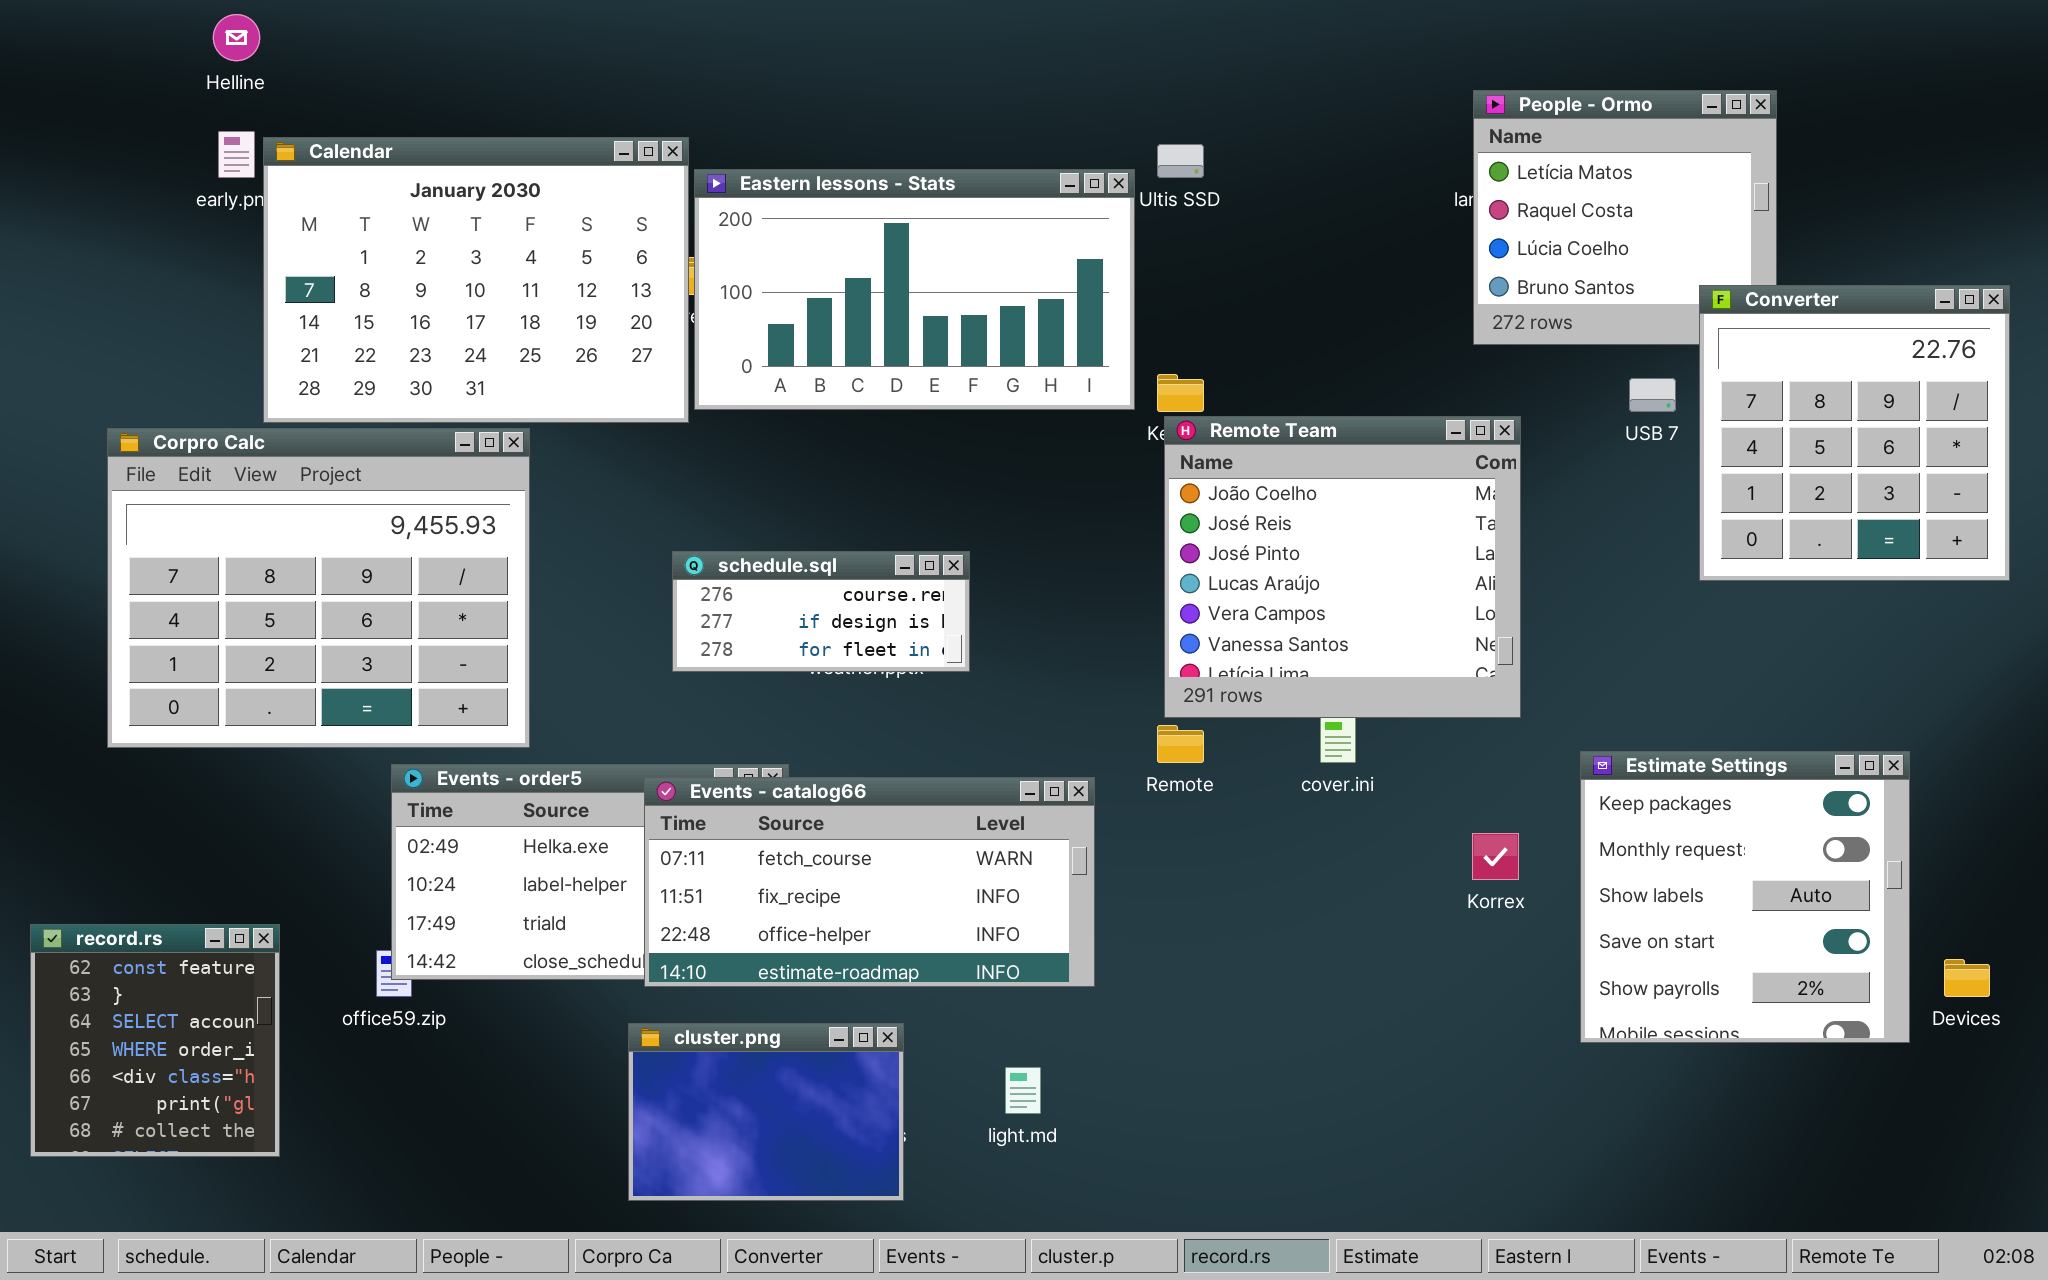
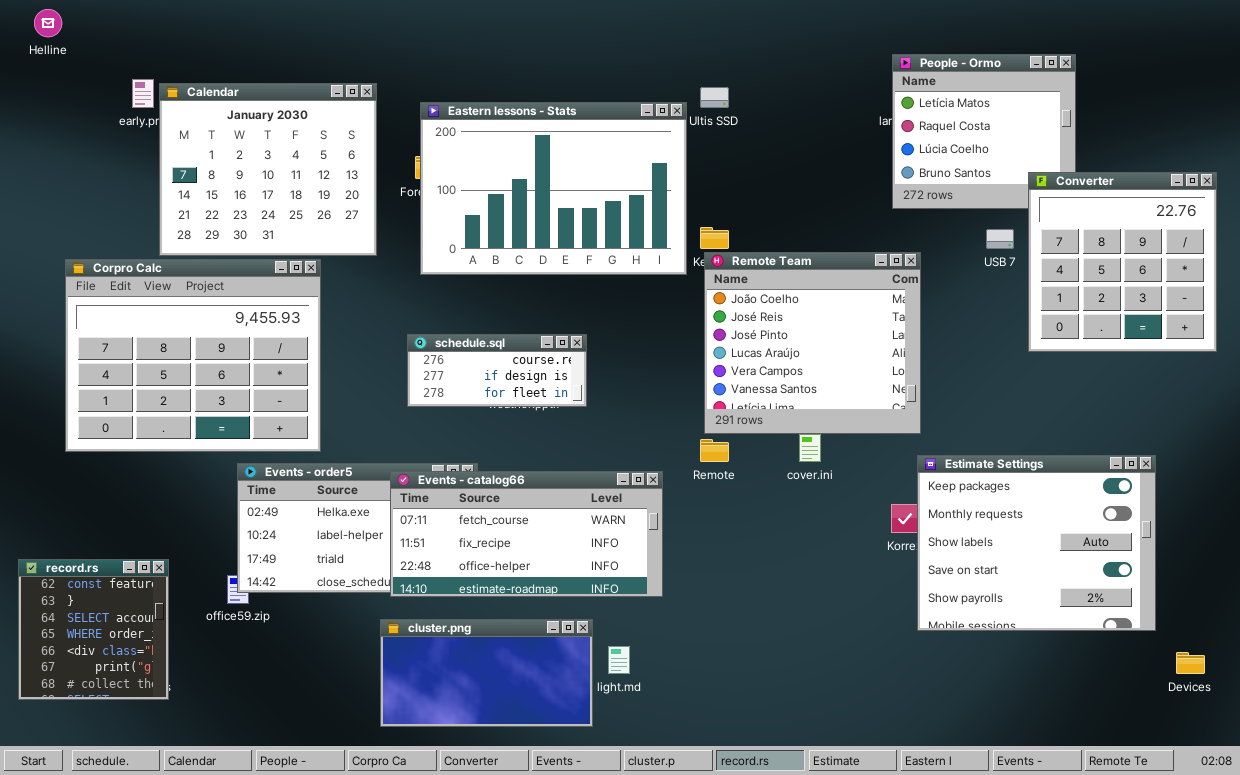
Helline: [213,14,260,61] -> [34,9,62,37], moved
Calendar: [263,137,689,423] -> [159,83,377,256], resized
Eastern lessons - Stats: [694,169,1135,410] -> [420,102,687,275], resized
Estimate Settings: [1580,751,1910,1043] -> [917,455,1156,631], resized
Devices: [1944,959,1990,997] -> [1176,652,1205,674], moved
cluster.png: [628,1023,904,1201] -> [380,619,593,727], resized

